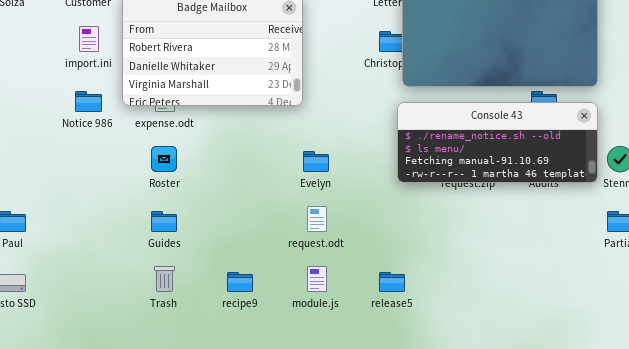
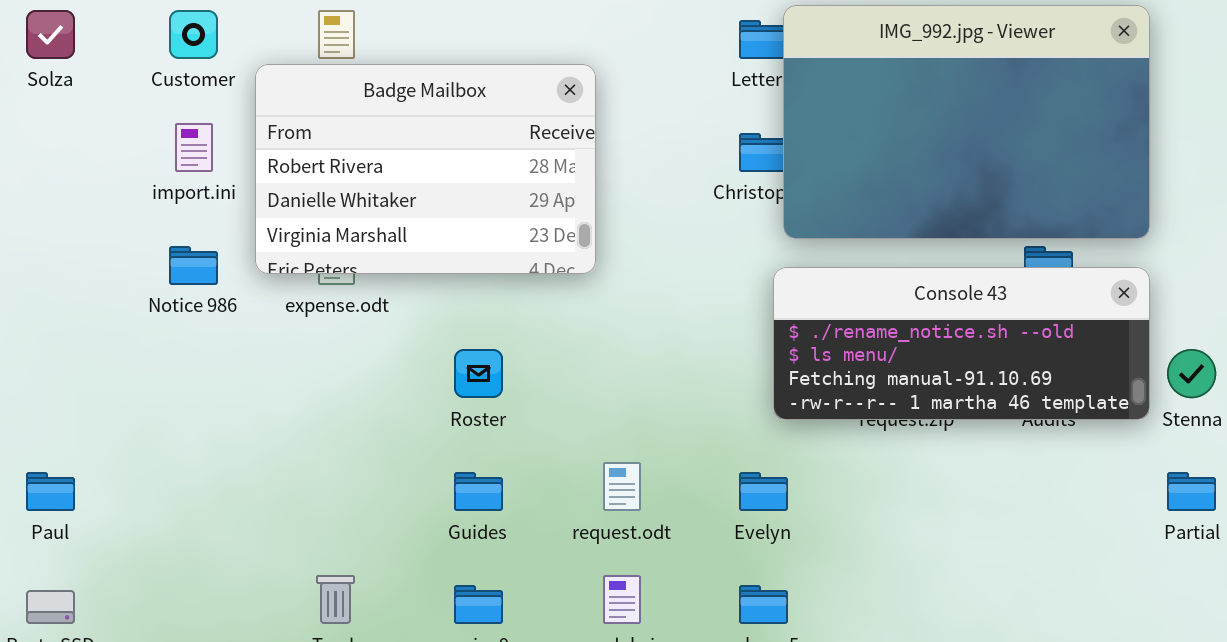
Roster: [151,146,177,172] -> [454,349,503,398], moved
Evelyn: [303,151,329,172] -> [739,472,788,511], moved
Guides: [151,211,177,232] -> [454,472,503,511], moved

